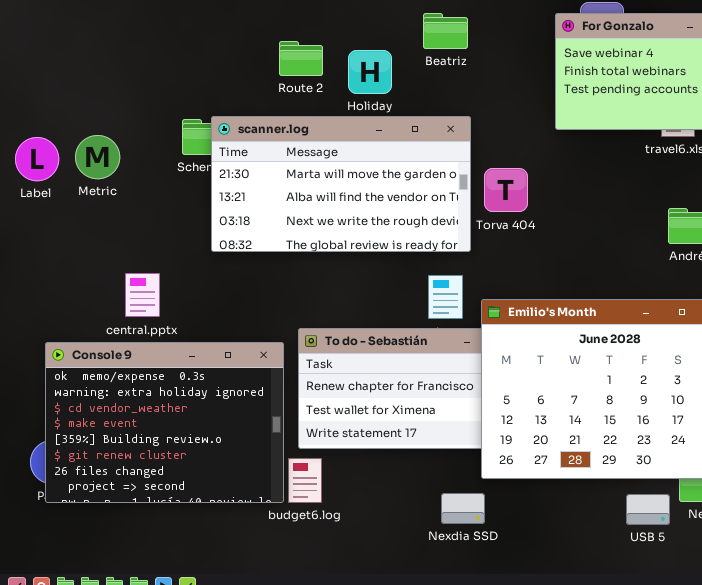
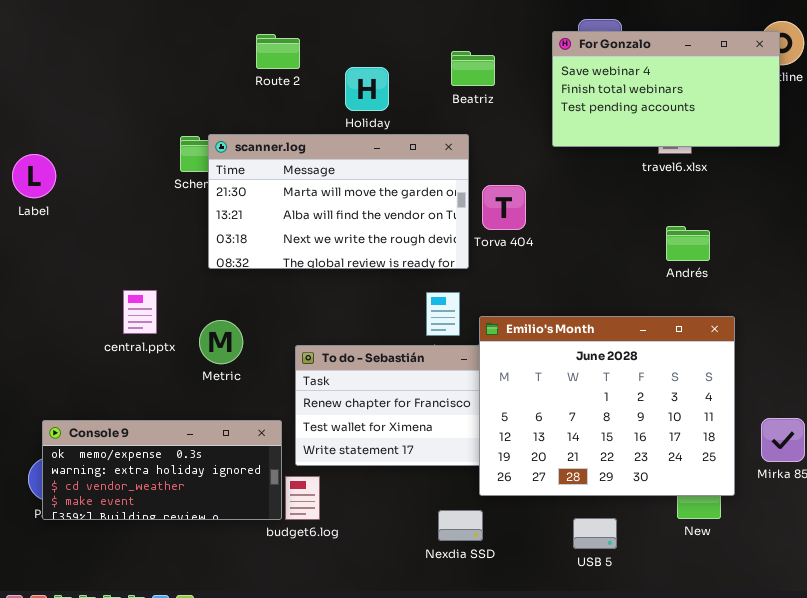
Beatriz: [423,13,468,49] -> [451,51,495,86], moved
Route 2: [279,41,323,76] -> [256,34,300,69], moved
Metric: [75,135,120,179] -> [199,320,243,364], moved
Console 9: [45,342,284,503] -> [42,420,282,520], resized
USB 5: [626,494,670,525] -> [573,518,617,549], moved

